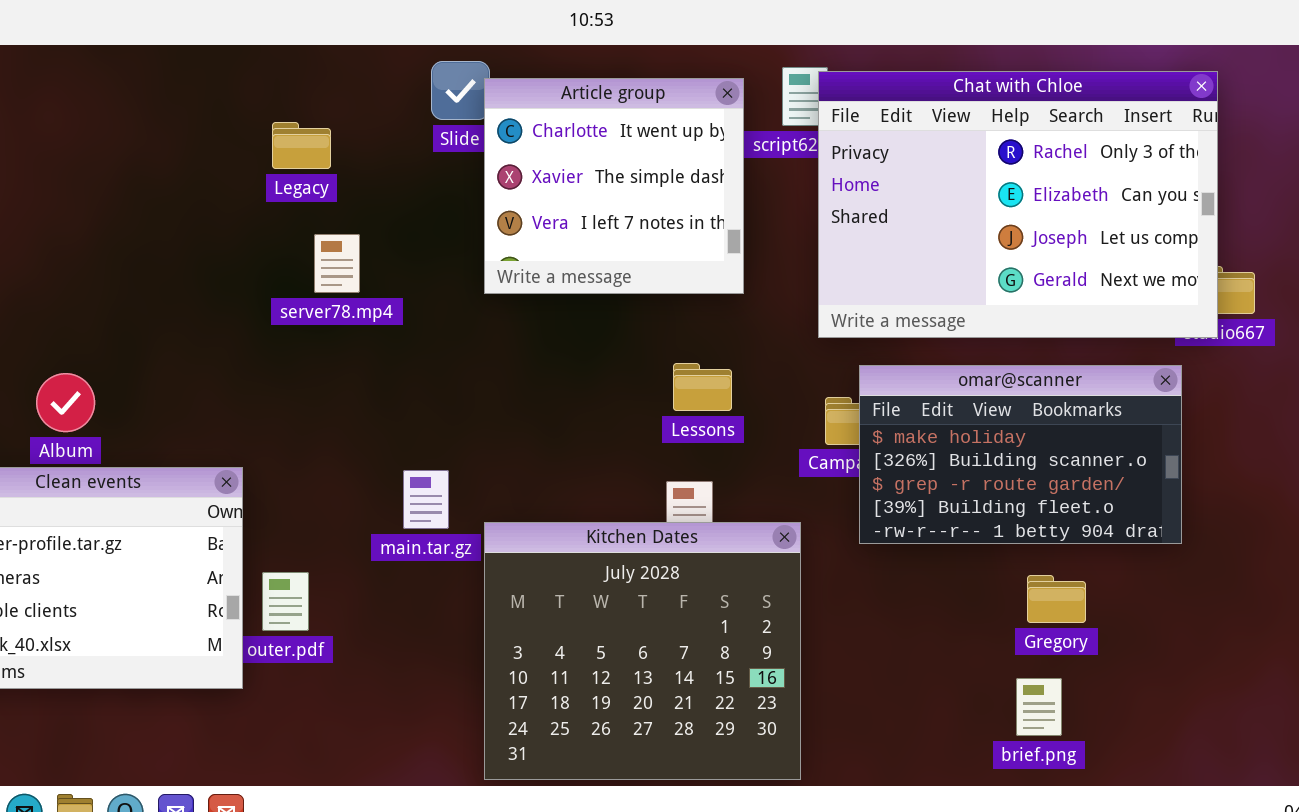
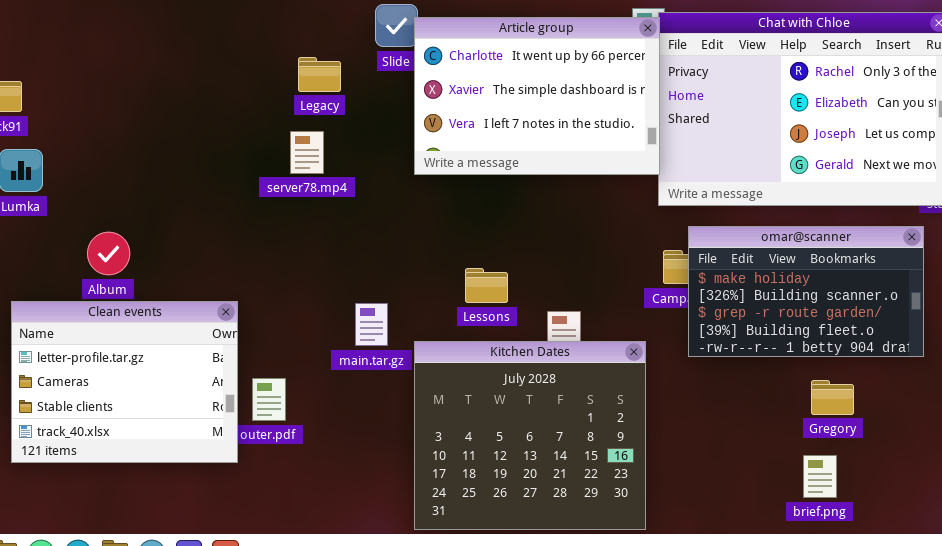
Article group: [484,78,744,294] -> [414,17,660,175], resized
Legacy: [272,122,331,169] -> [298,57,341,92], moved
Lessons: [673,363,732,411] -> [465,268,508,303], moved

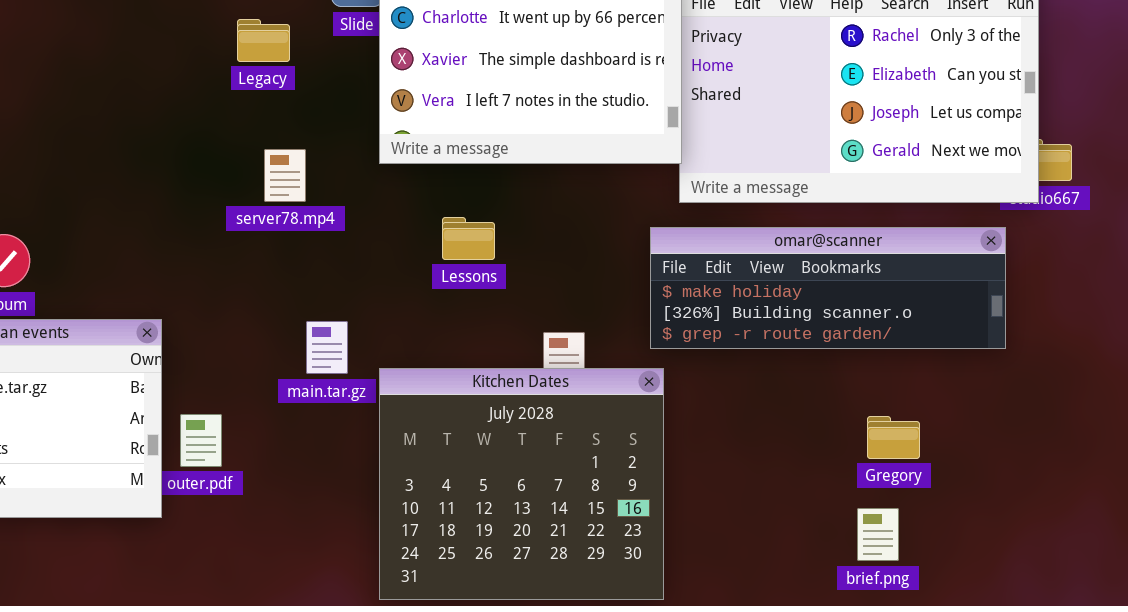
server78.mp4: [290,131,324,174] -> [264,149,306,202], moved
omar@scanner: [688,226,924,357] -> [650,227,1006,349], resized
Lessons: [465,268,508,303] -> [442,217,495,260], moved

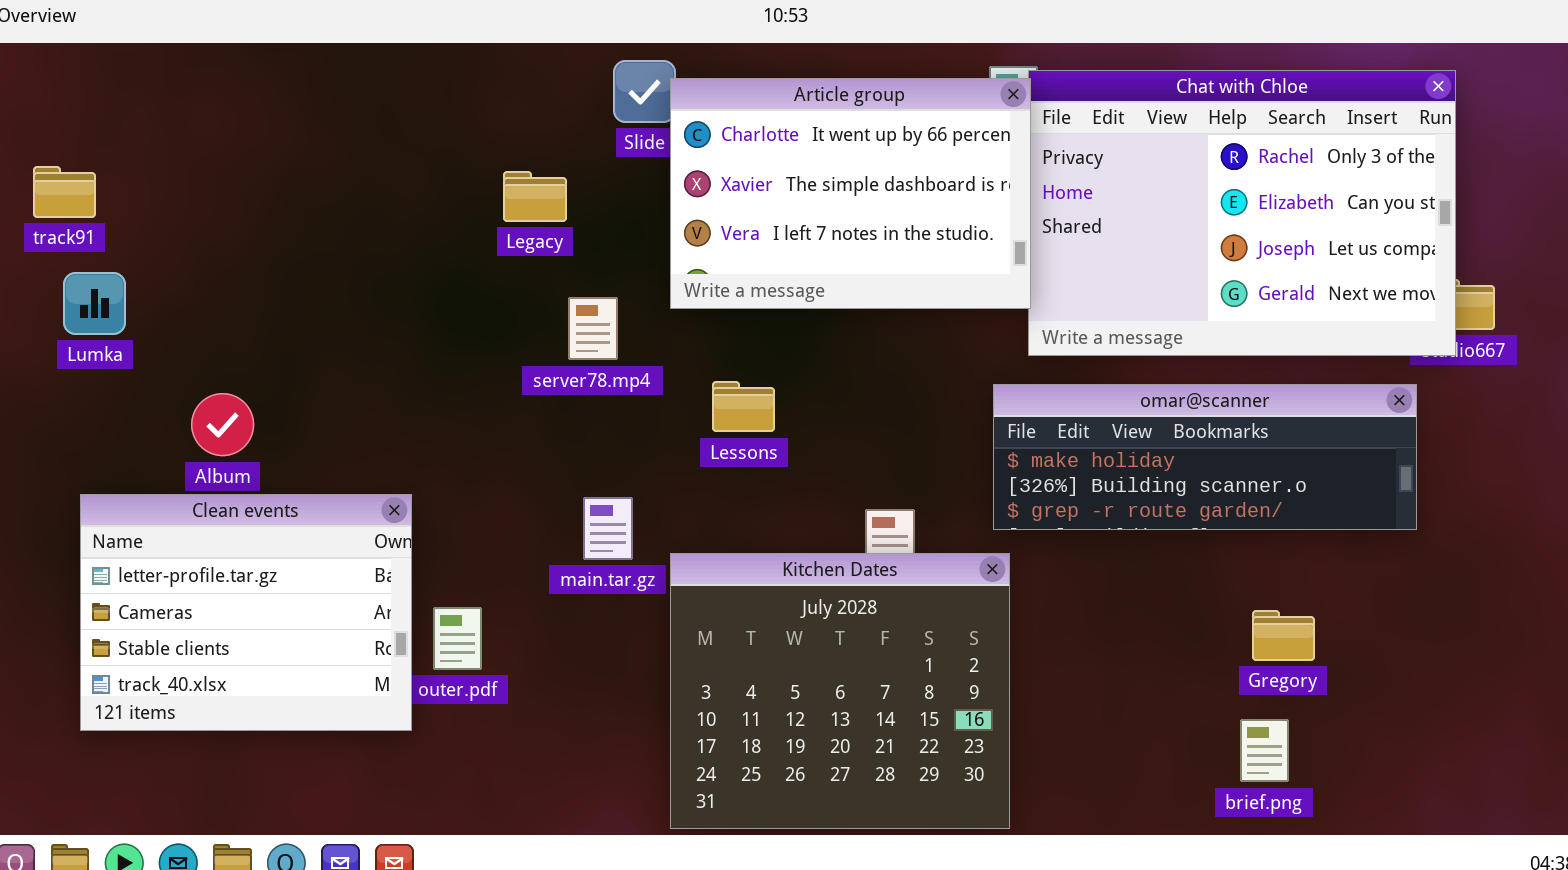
Legacy: [237,19,290,62] -> [503,171,567,222], moved
server78.mp4: [264,149,306,202] -> [568,297,618,360], moved
Lessons: [442,217,495,260] -> [712,381,775,432], moved

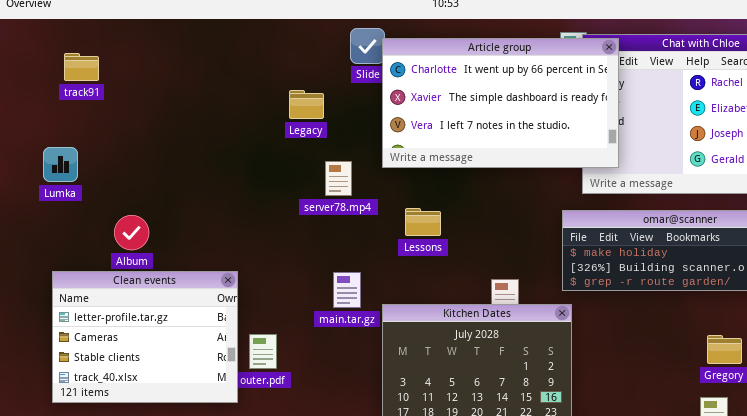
Article group: [670,78,1031,309] -> [382,38,619,168], resized
track91: [33,166,96,218] -> [64,53,99,81], moved

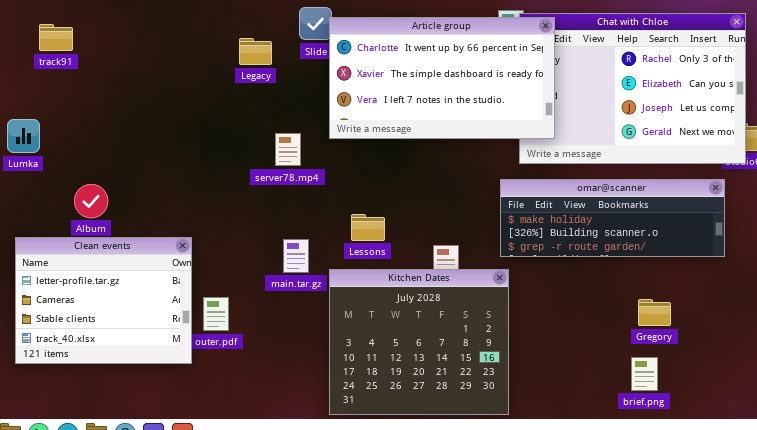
track91: [64,53,99,81] -> [39,24,73,51], moved
Legacy: [289,90,324,119] -> [239,38,272,65], moved
Lessons: [405,208,441,236] -> [351,214,385,241], moved

